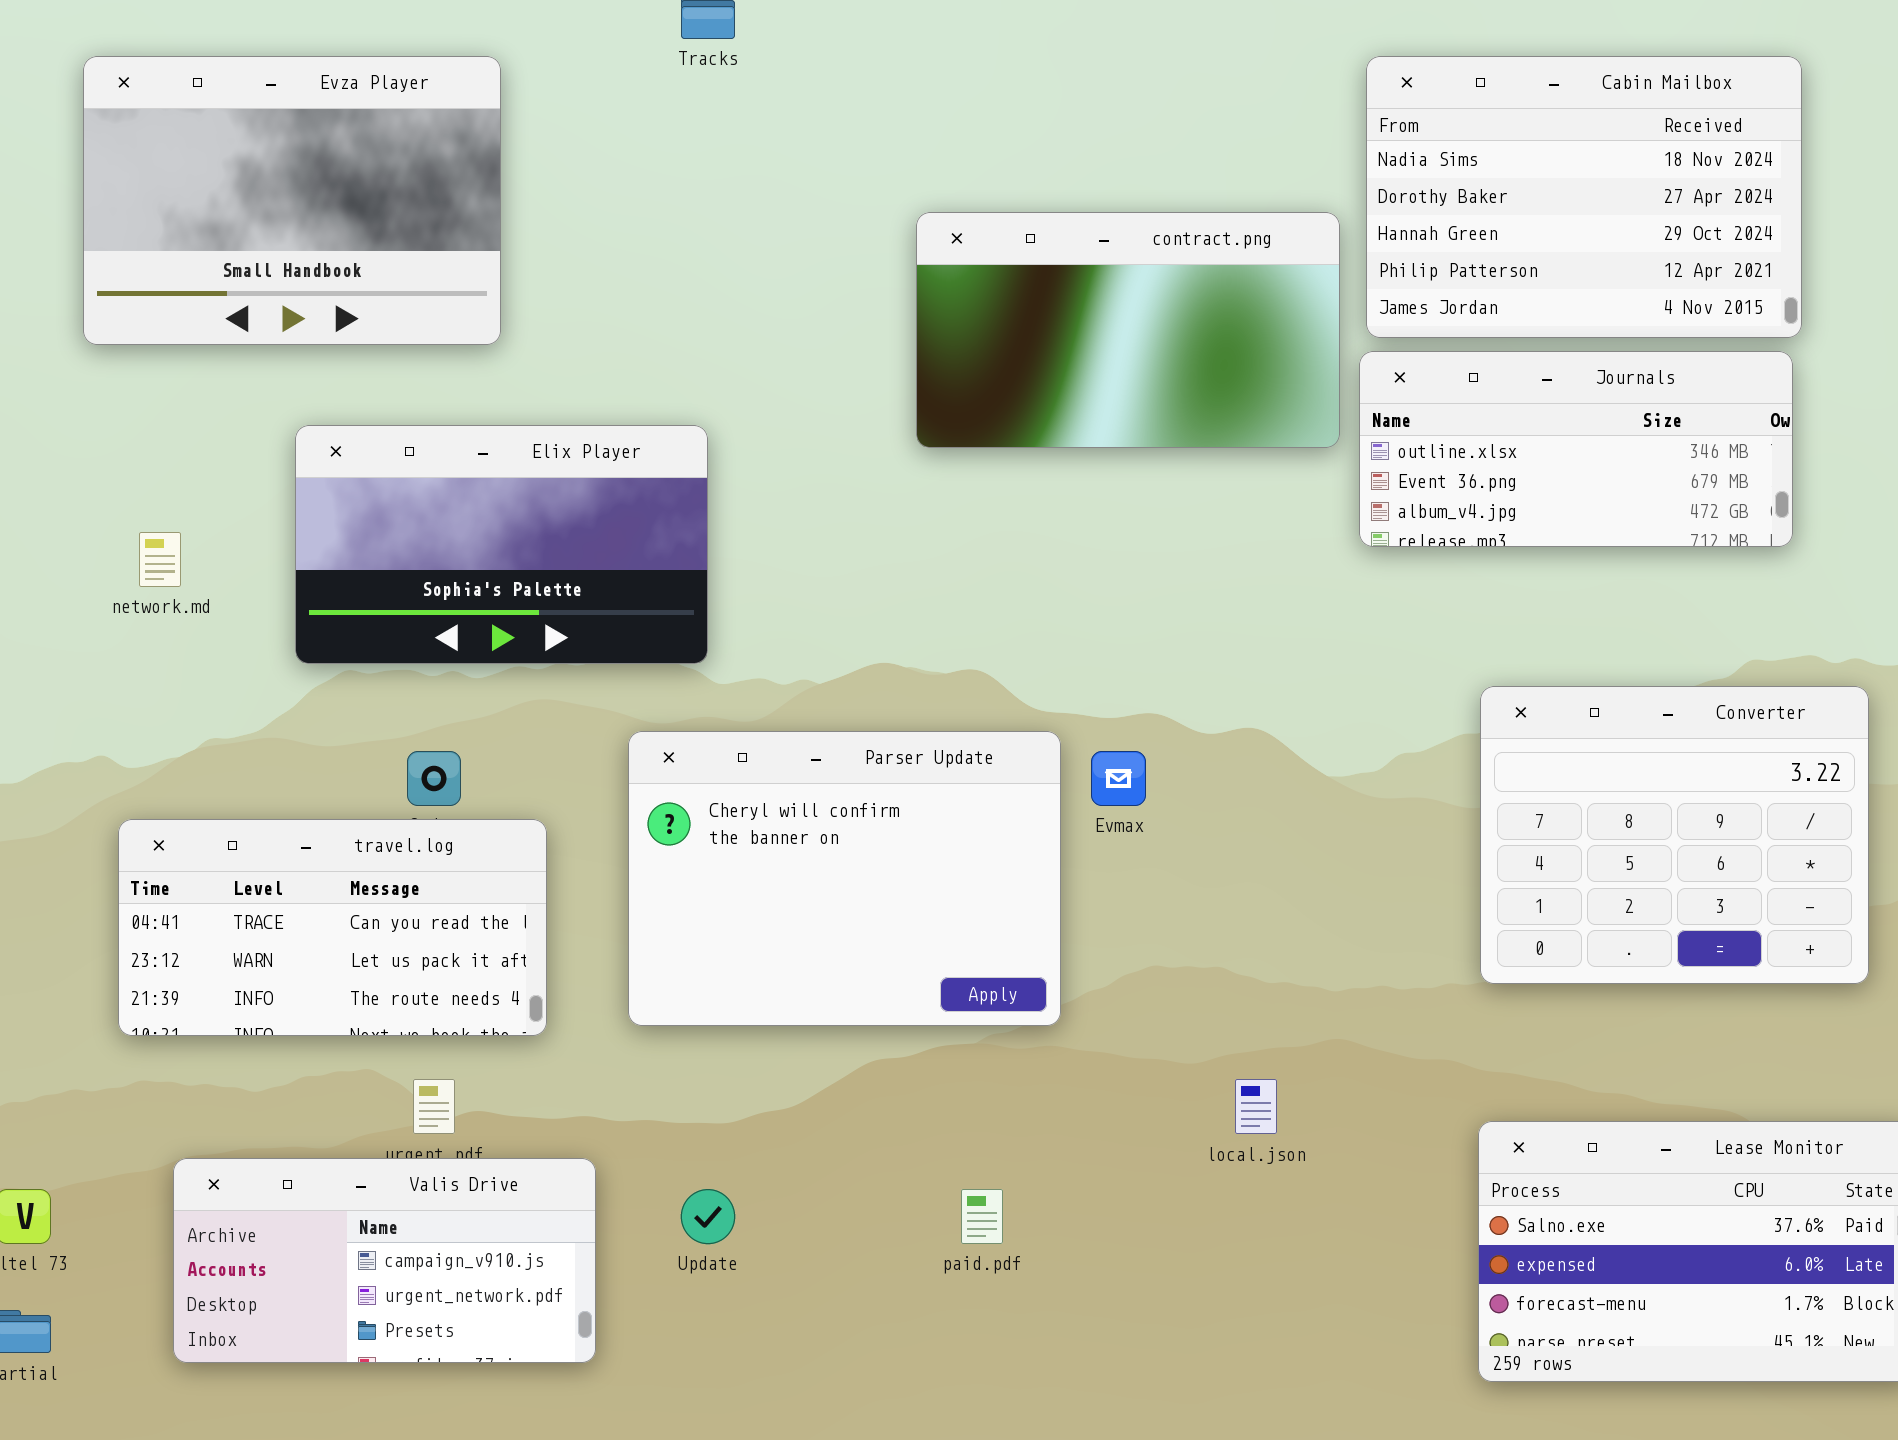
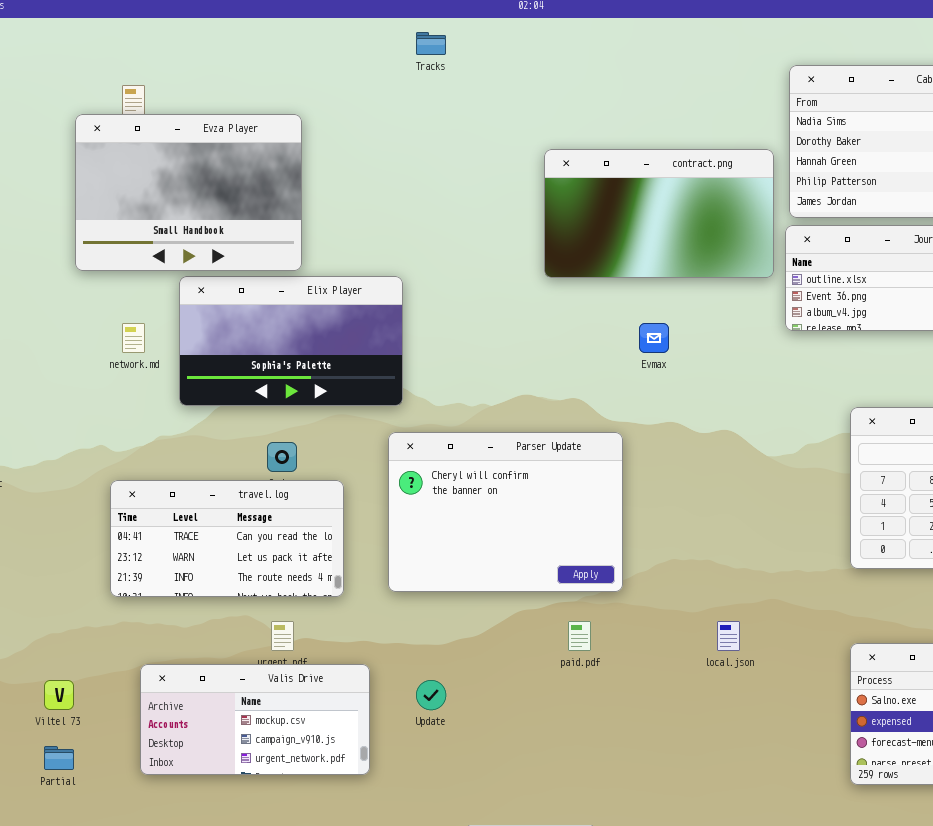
Evza Player: [83,56,501,345] -> [75,114,302,271], moved
Elix Player: [295,425,708,664] -> [179,276,403,406], moved
Evmax: [1091,751,1146,806] -> [639,323,669,353], moved
Valis Drive: [173,1158,596,1363] -> [140,664,370,775], scrolled up 1 row
paid.pdf: [961,1189,1003,1244] -> [568,621,591,651], moved

